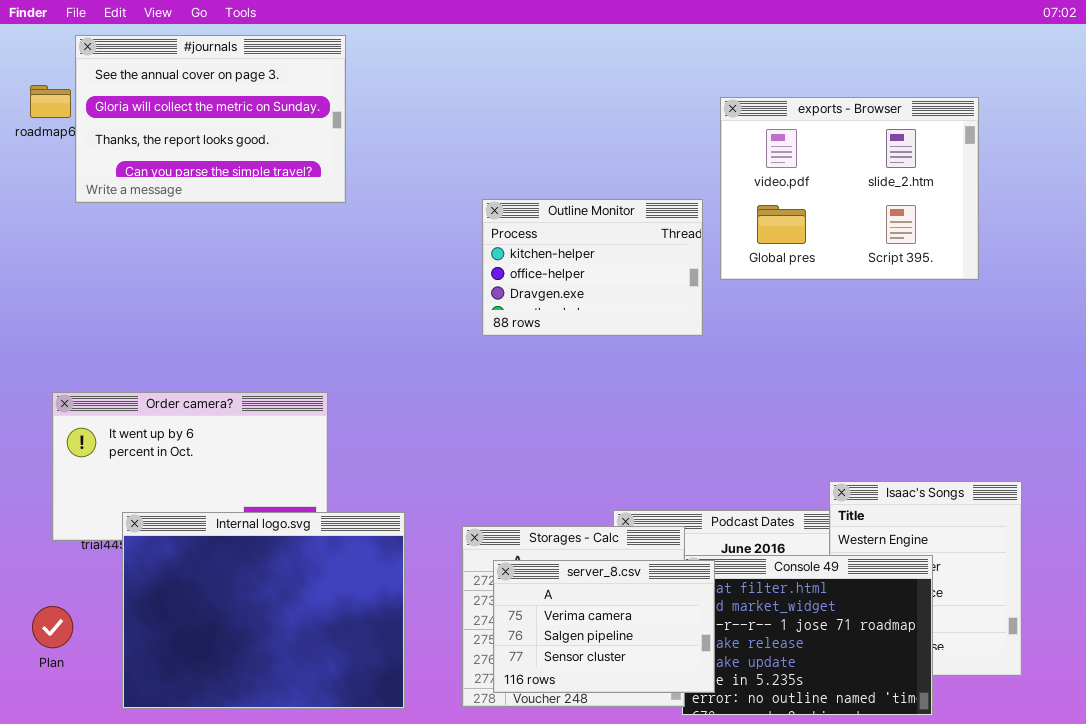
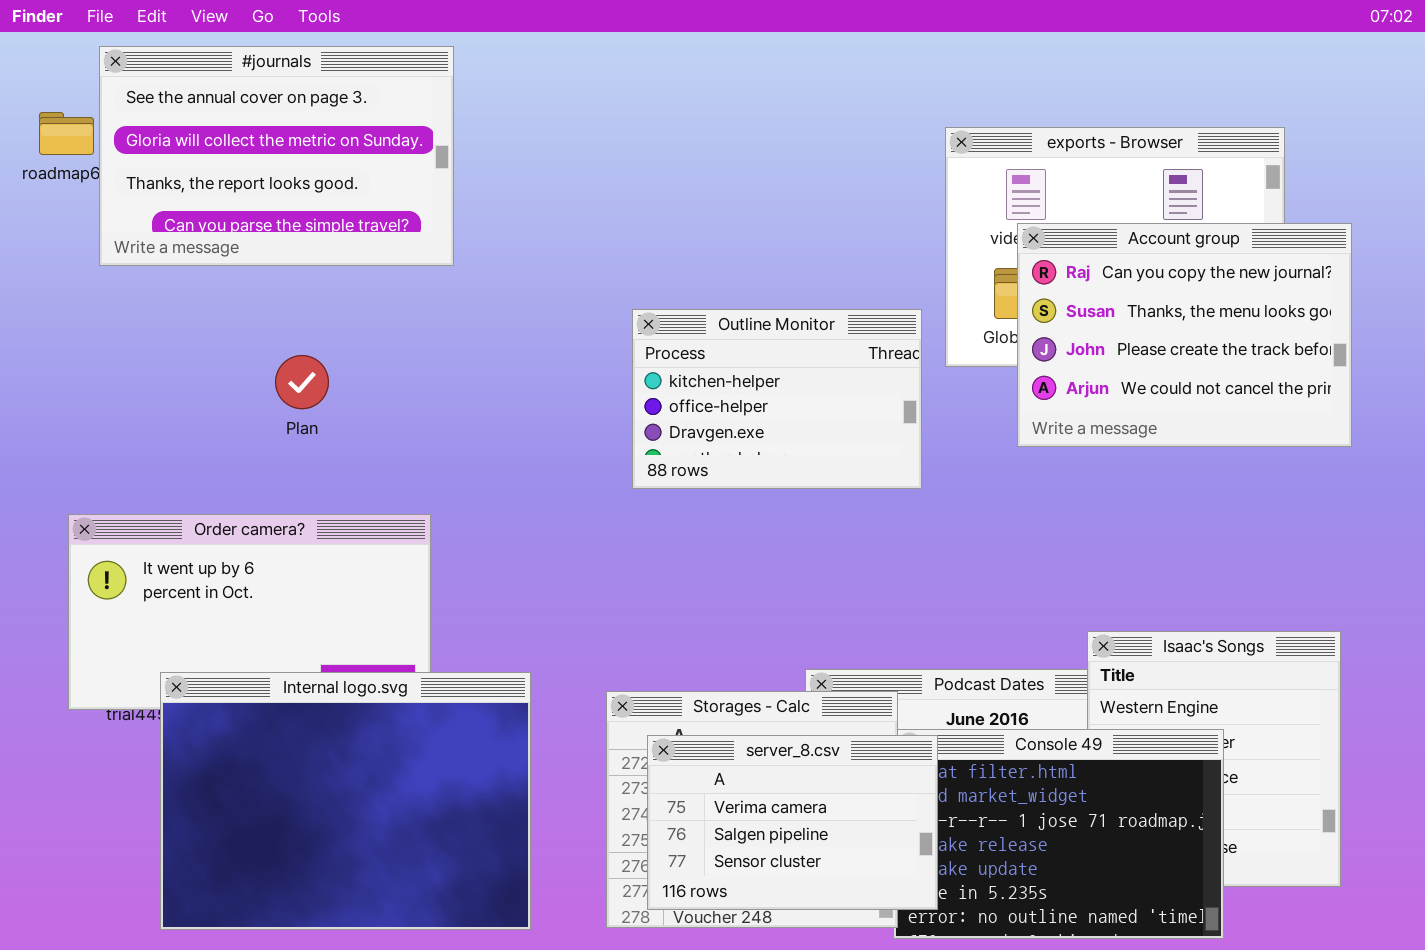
Account group: none -> [1017,223,1352,447], opened
Outline Monitor: [482,199,703,336] -> [632,309,922,489], moved
Plan: [32,606,73,648] -> [275,355,329,409], moved

